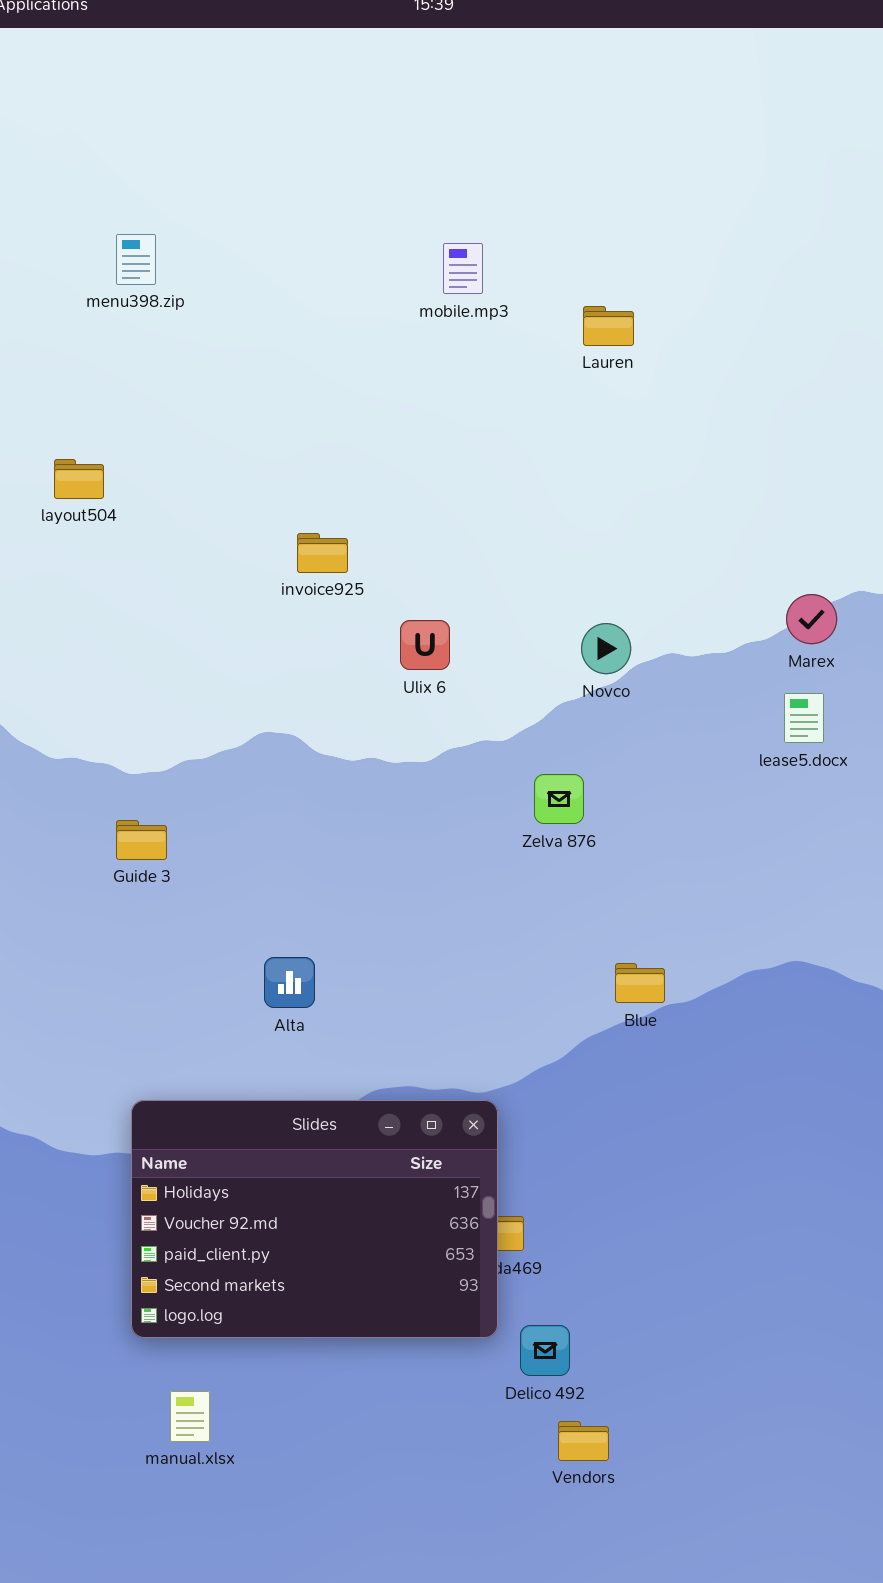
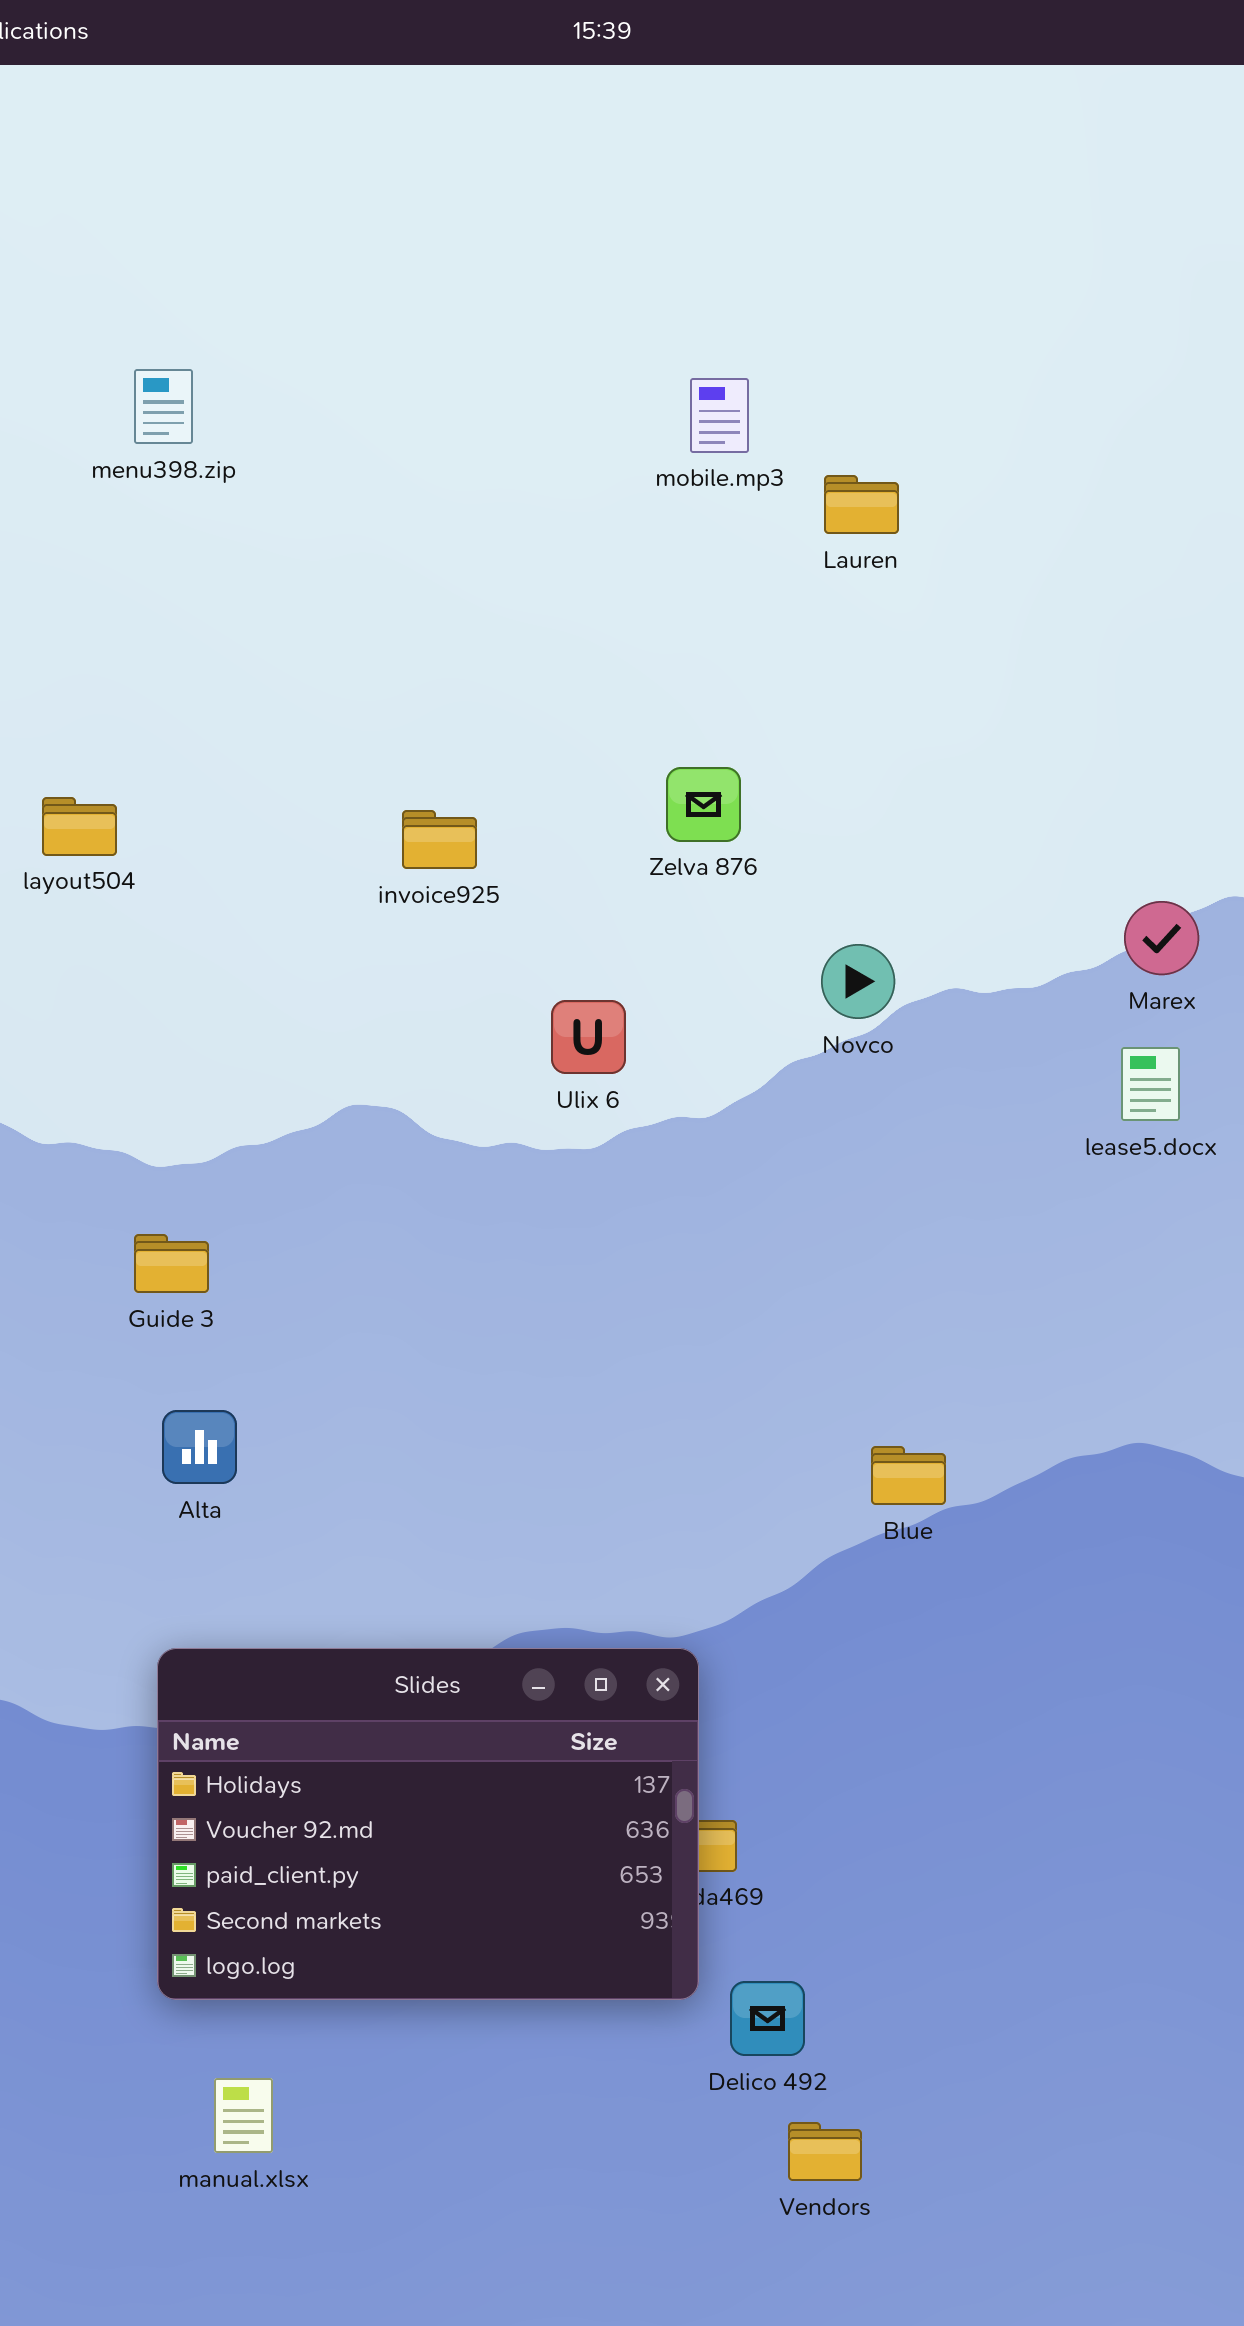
mobile.mp3: [443,243,483,294] -> [690,378,749,453], moved
layout504: [54,459,104,499] -> [42,797,117,856], moved
Ulix 6: [400,620,450,670] -> [551,1000,626,1074], moved
Zelva 876: [534,774,584,824] -> [666,767,741,842], moved
Alta: [264,957,315,1008] -> [162,1410,237,1484], moved

